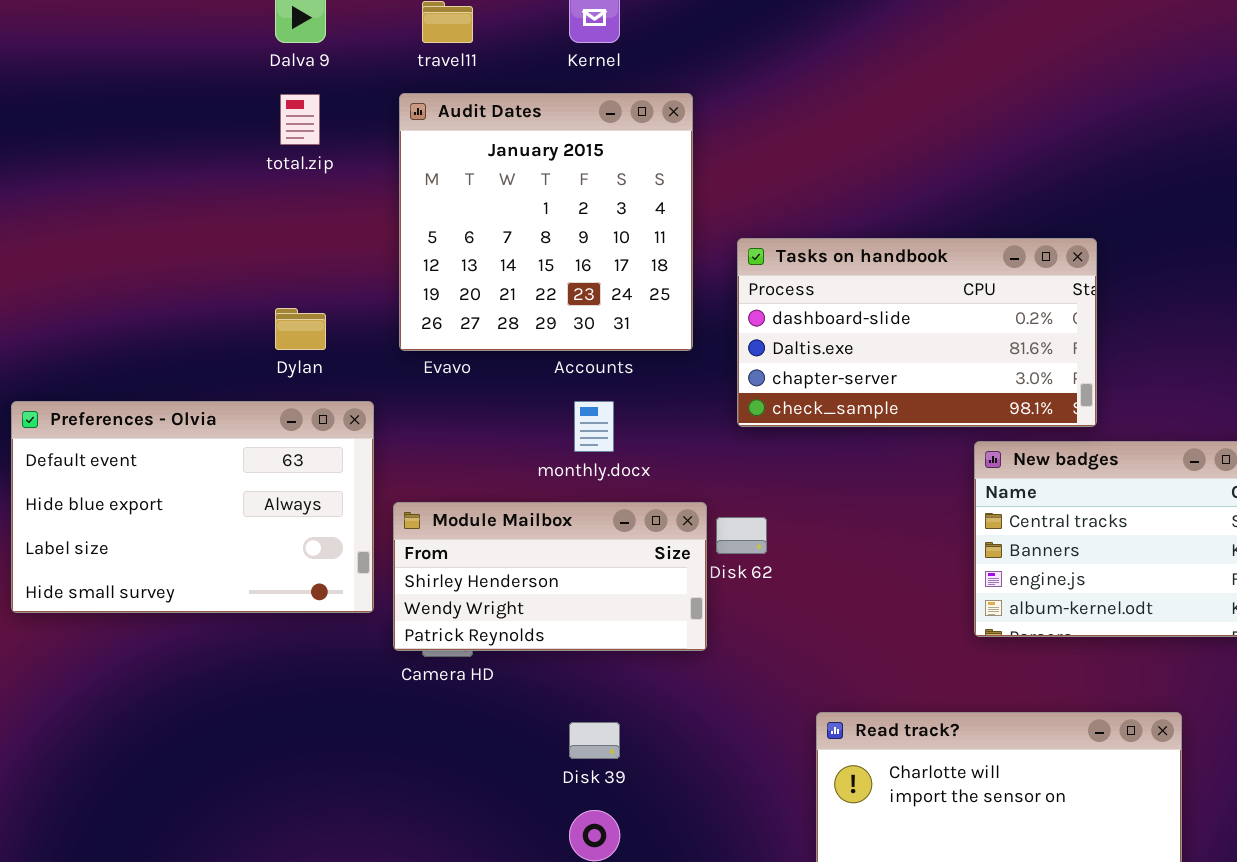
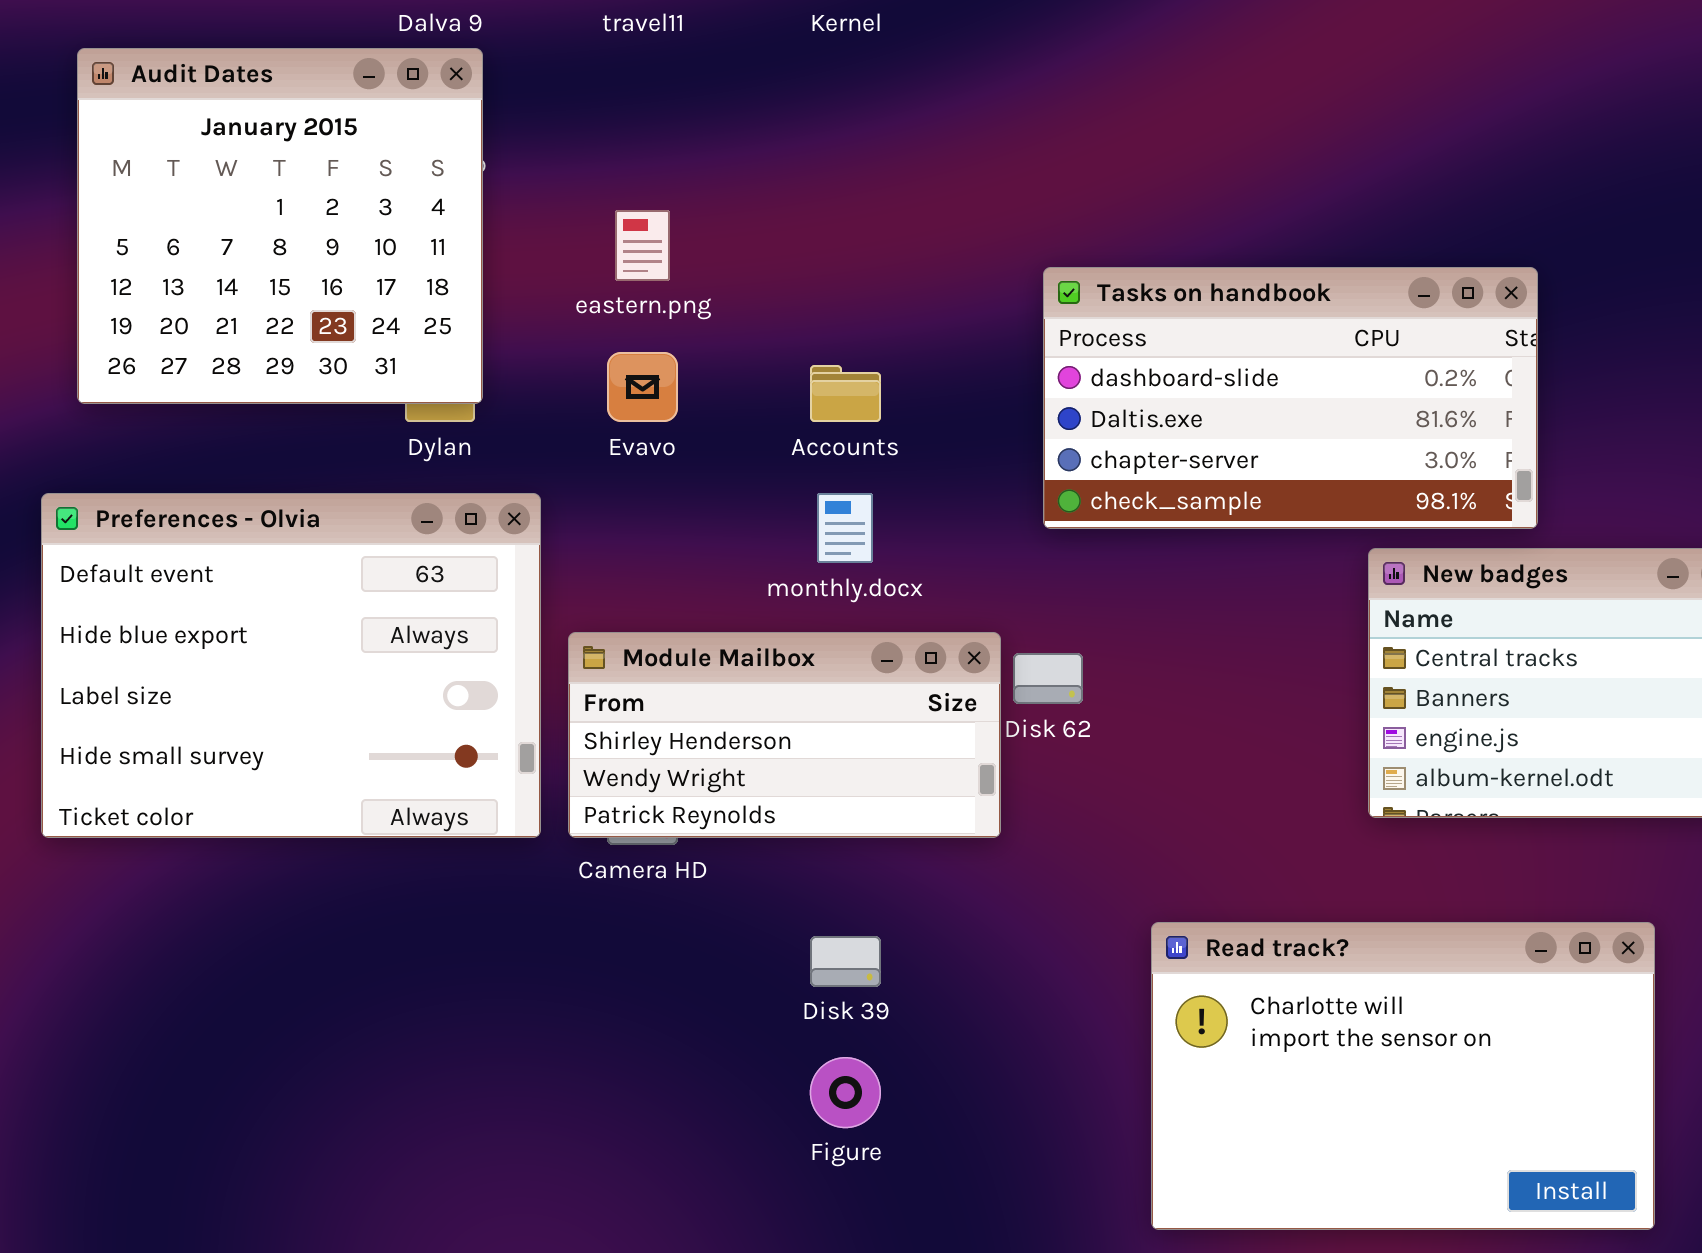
Audit Dates: [399,93,693,351] -> [77,48,483,404], moved
Preferences - Olvia: [11,401,374,613] -> [41,493,541,838], resized

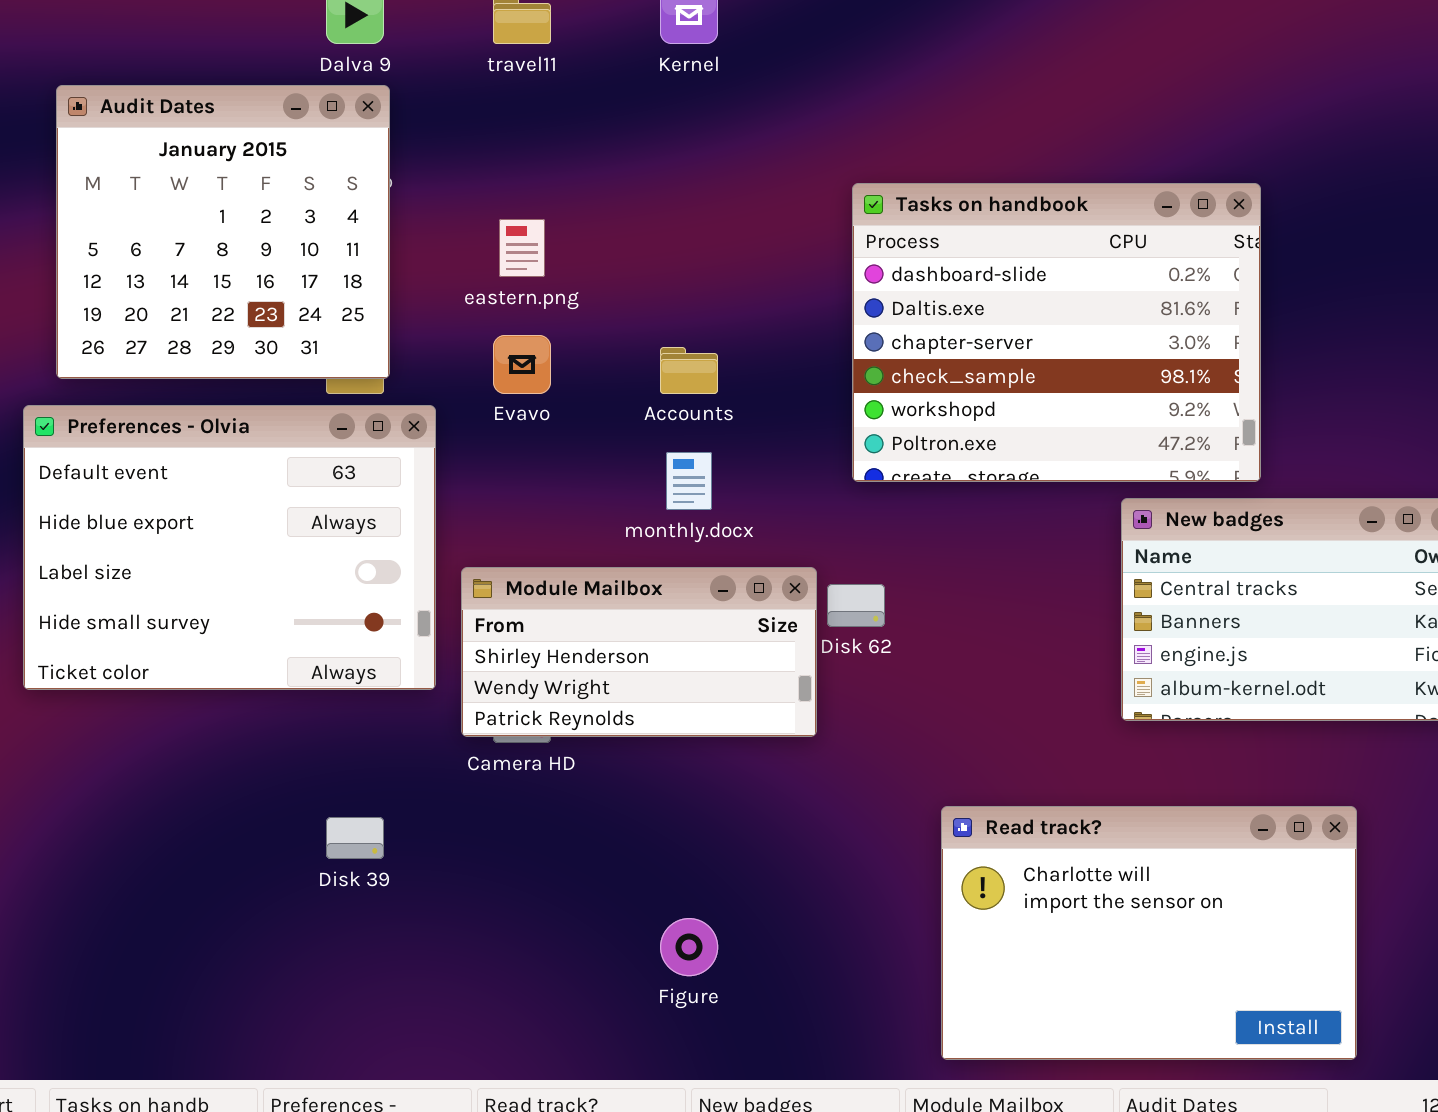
Tasks on handbook: [1043,267,1538,529] -> [852,183,1261,482], resized
Preferences - Olvia: [41,493,541,838] -> [23,405,436,690], moved
Disk 39: [810,936,881,987] -> [326,817,384,859], moved

